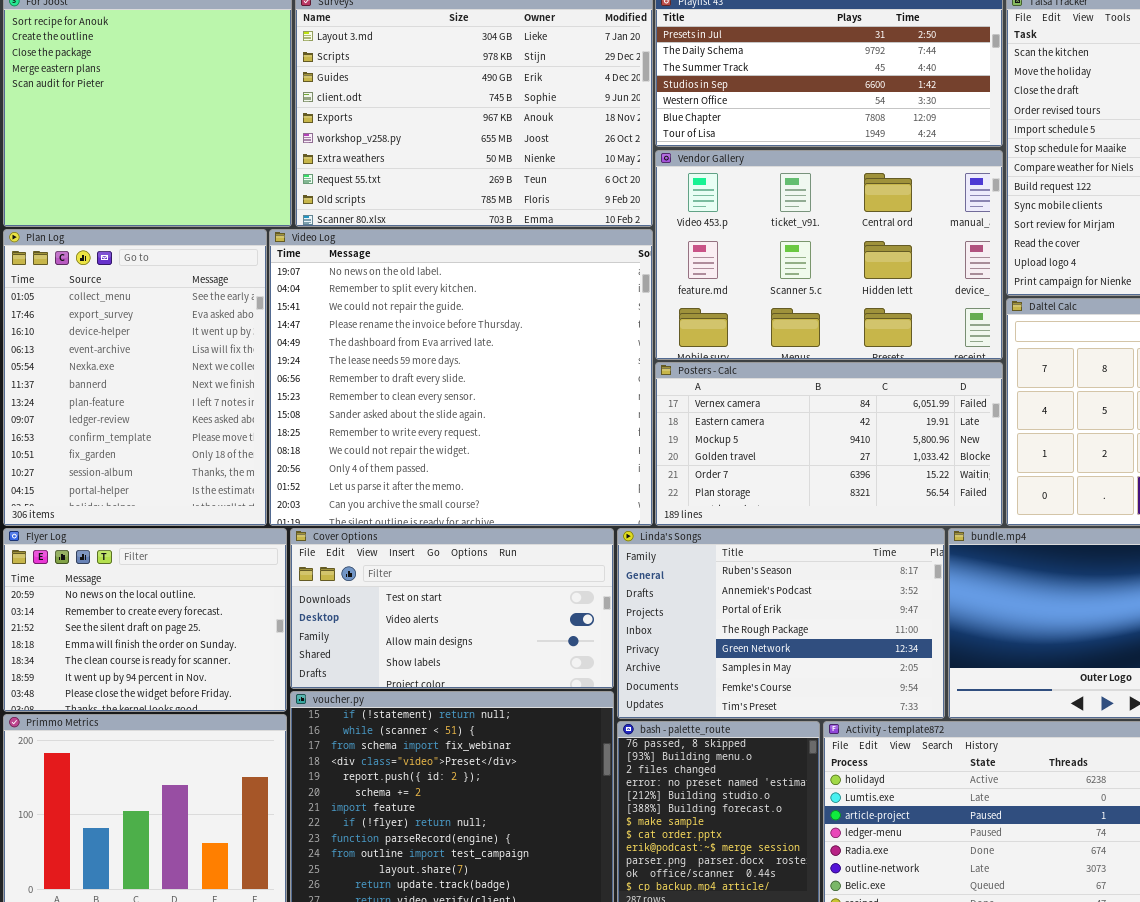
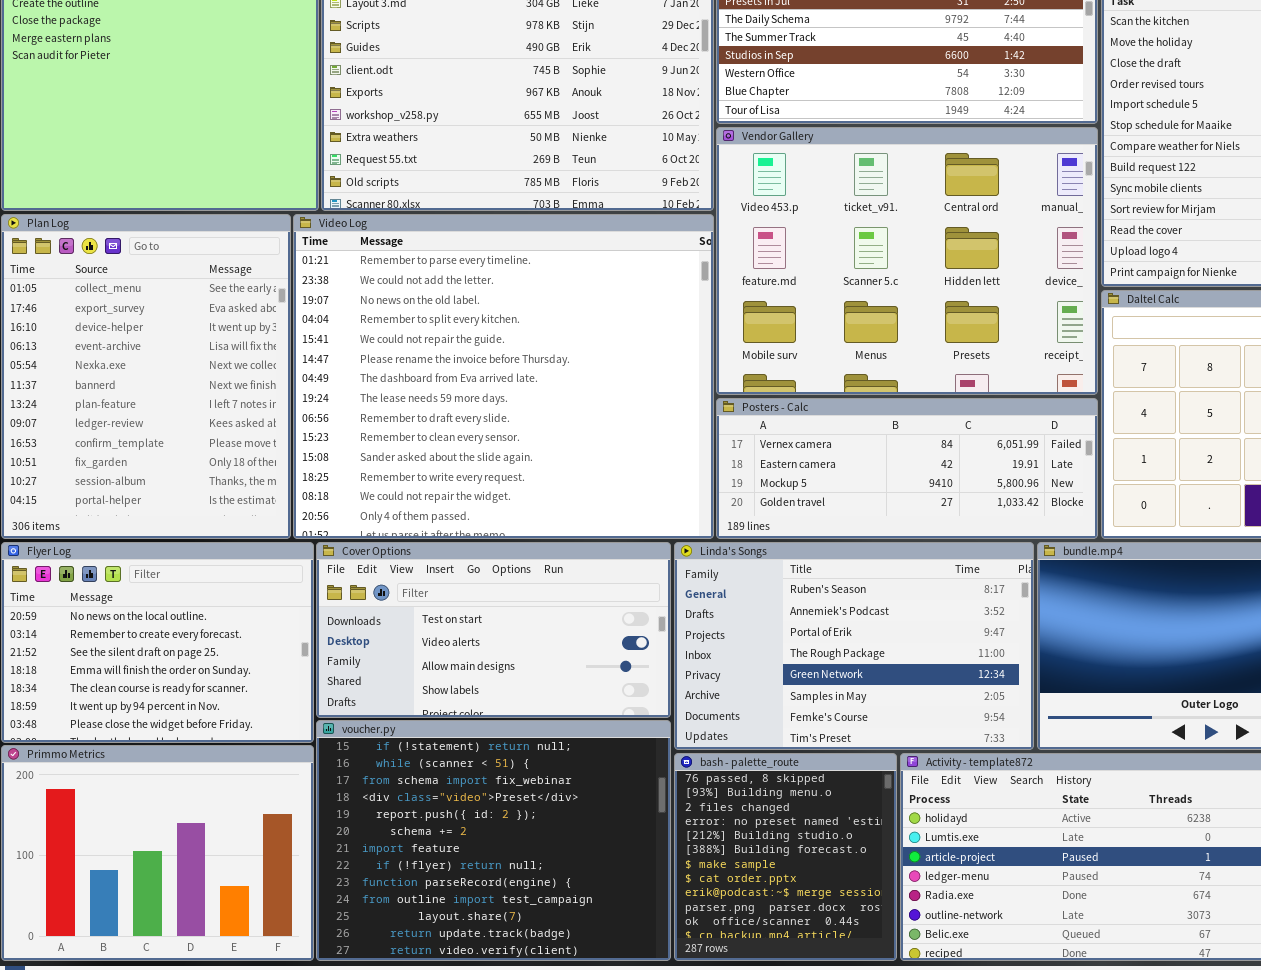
Vendor Gallery: [655,150,1003,360] -> [716,127,1098,395], resized
Video Log: [269,229,653,526] -> [293,214,714,539], scrolled up 2 rows
Posters - Calc: [655,362,1003,526] -> [716,398,1098,539], resized

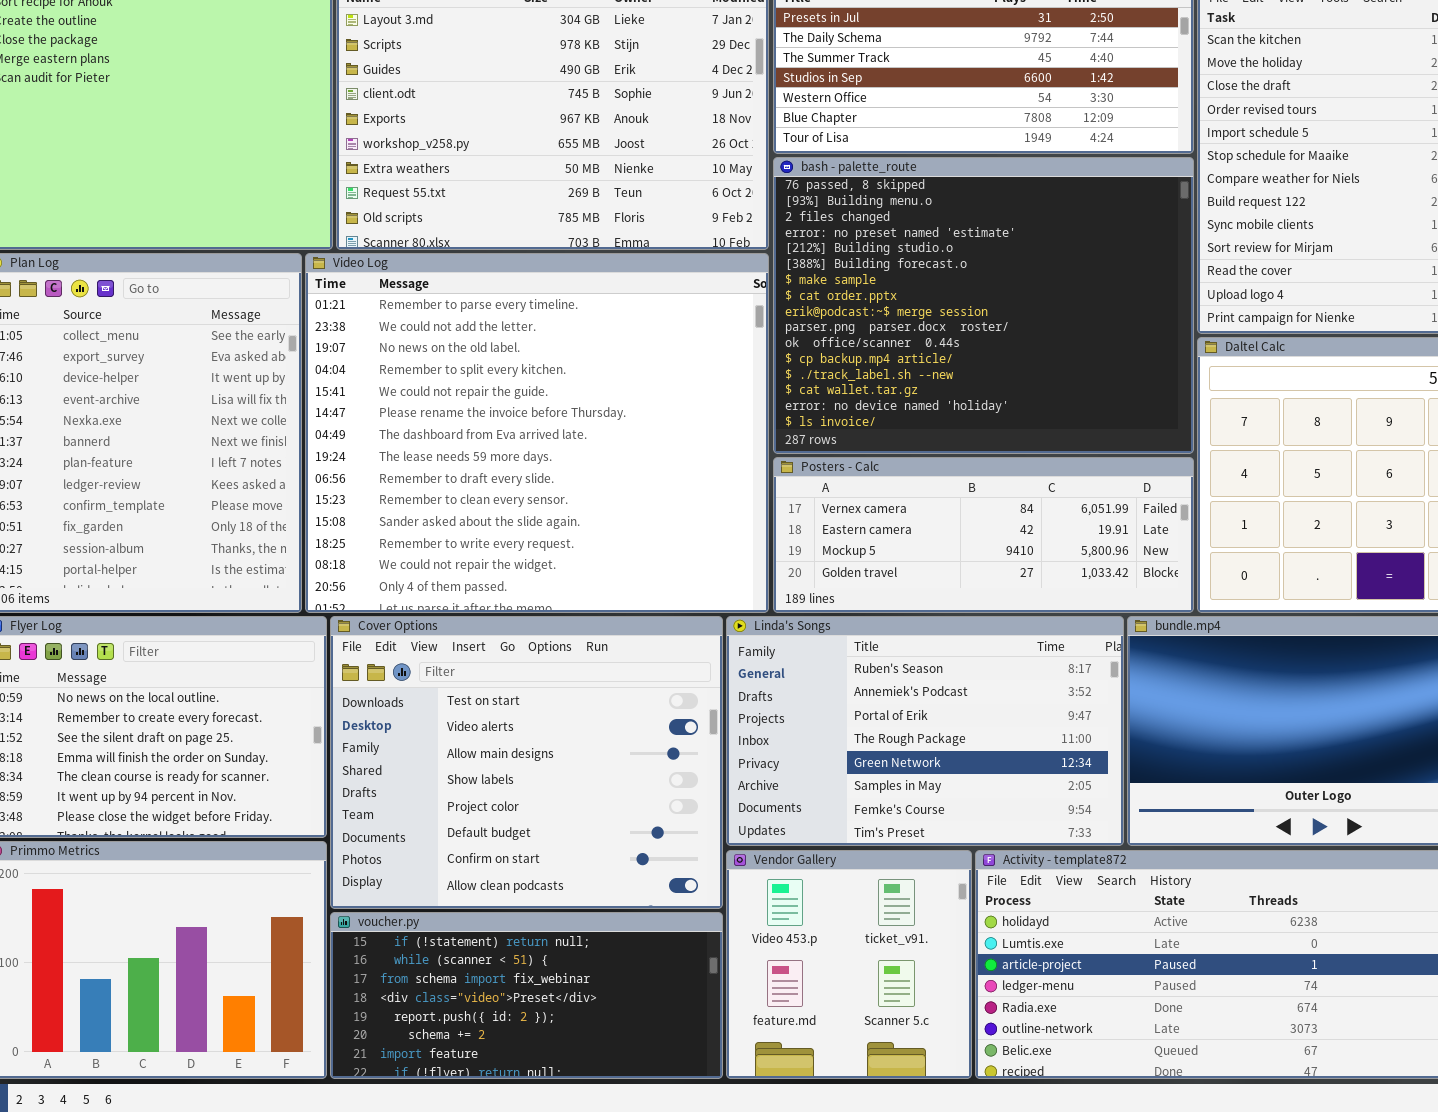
Vendor Gallery: [716,127,1098,395] -> [726,850,972,1079], moved, resized
Cover Options: [316,542,671,718] -> [330,616,723,909], resized
voucher.py: [316,720,671,961] -> [330,912,723,1079], resized
bash - palette_route: [674,753,897,961] -> [773,157,1194,454], moved, resized

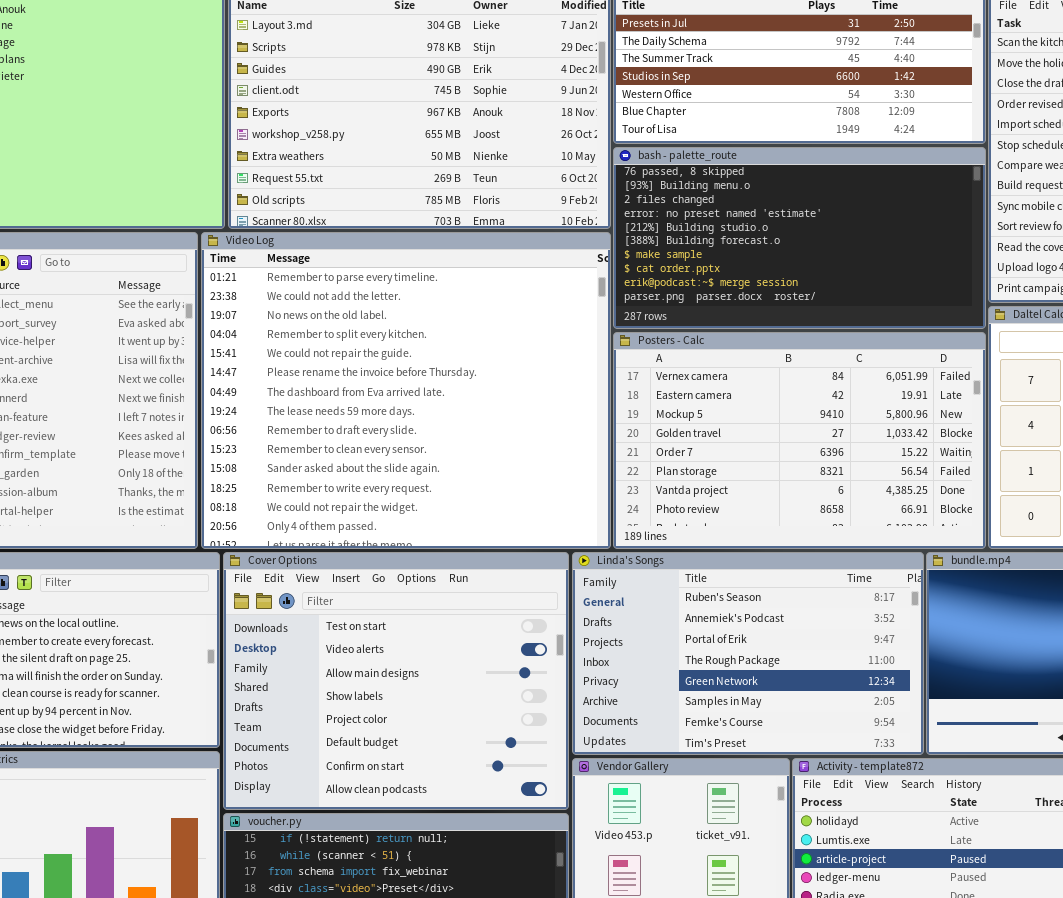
bash - palette_route: [773,157,1194,454] -> [613,147,986,329], resized
Posters - Calc: [773,457,1194,613] -> [613,332,986,549], resized

